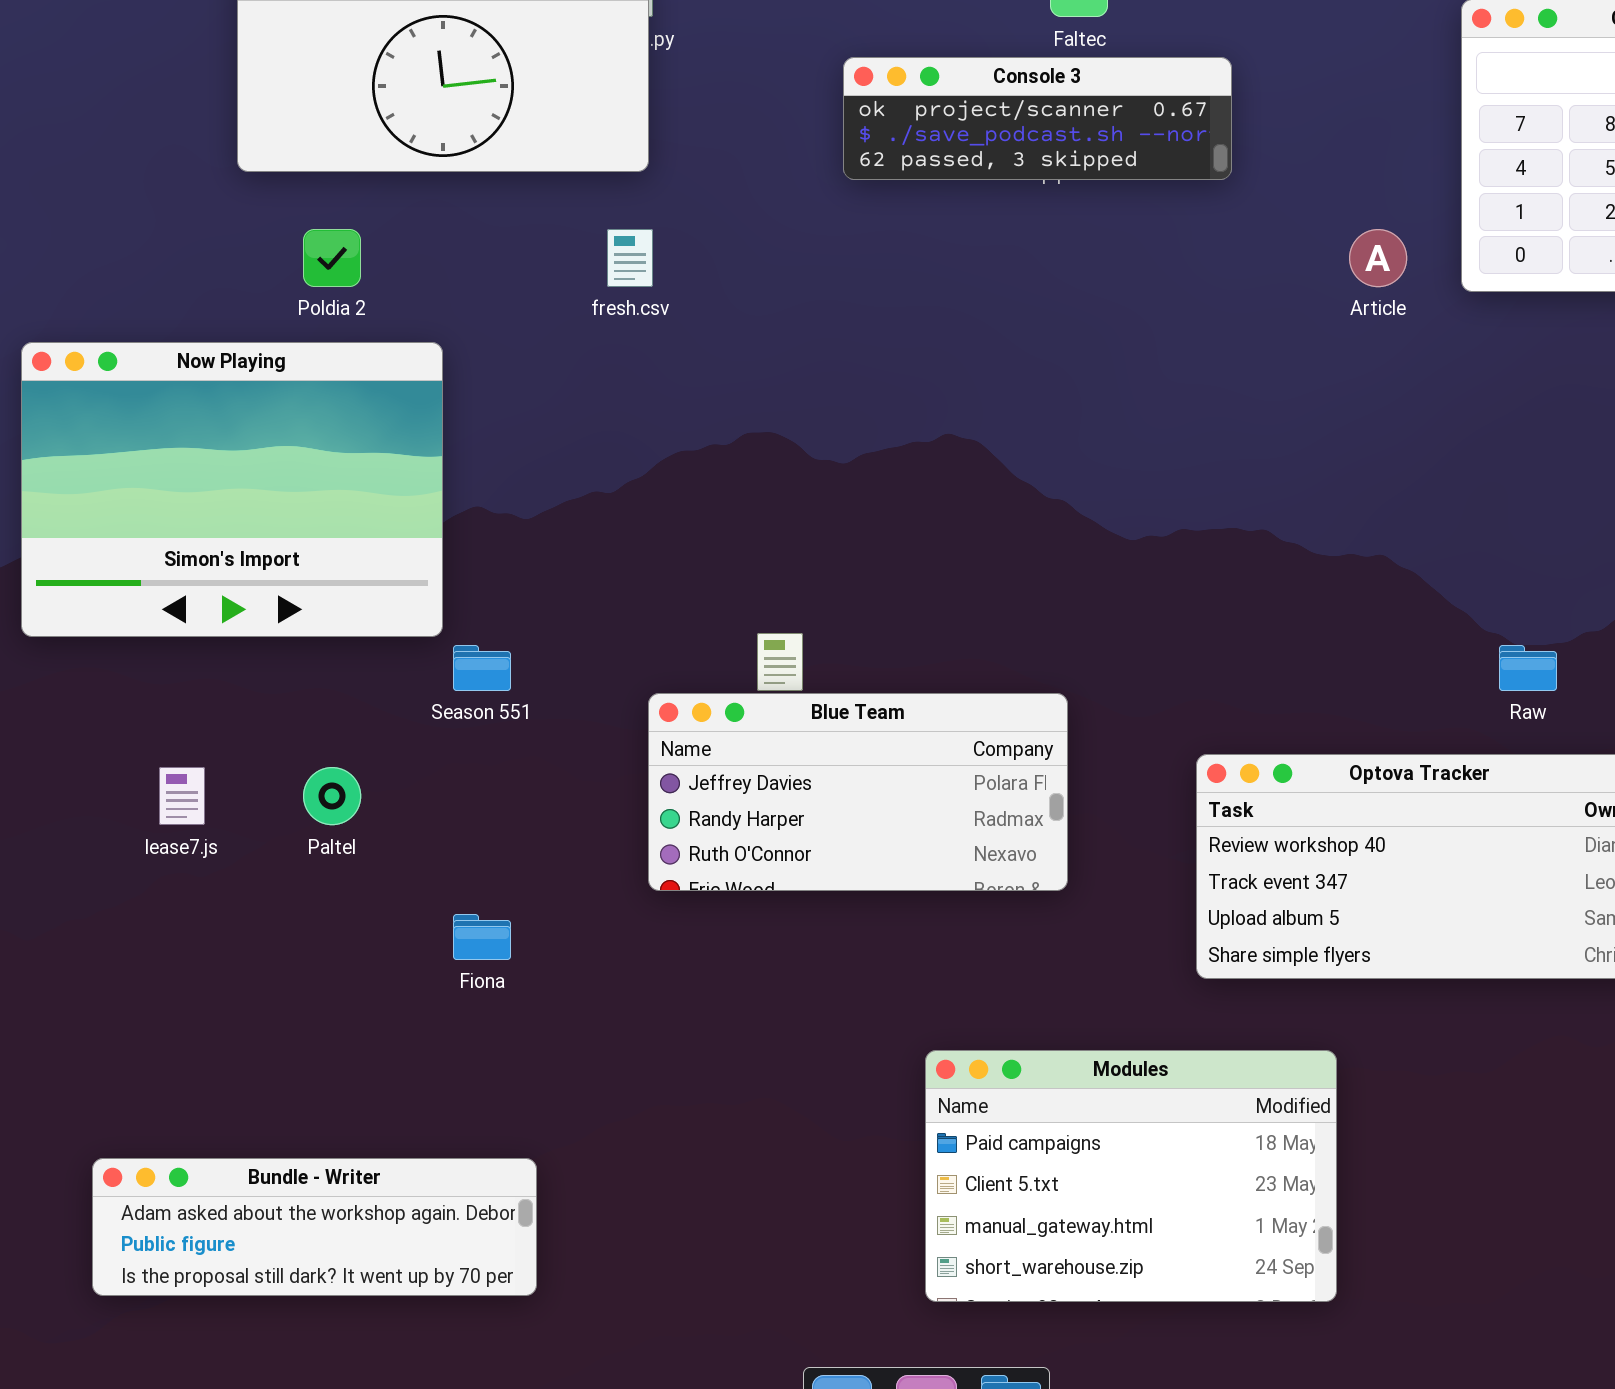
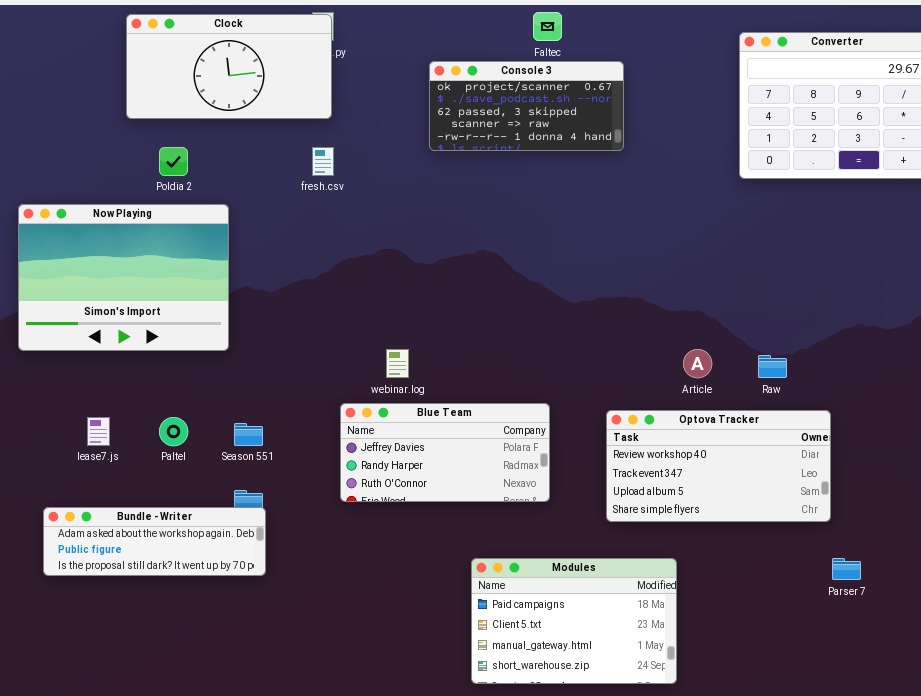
Console 3: [843,57,1232,180] -> [429,61,624,151], resized
Article: [1349,229,1407,287] -> [683,349,712,378], moved
Season 551: [453,645,511,691] -> [234,423,263,446], moved
Blue Team: [648,693,1068,891] -> [340,403,550,502], moved
Bundle - Writer: [92,1158,537,1296] -> [43,507,266,576], moved

